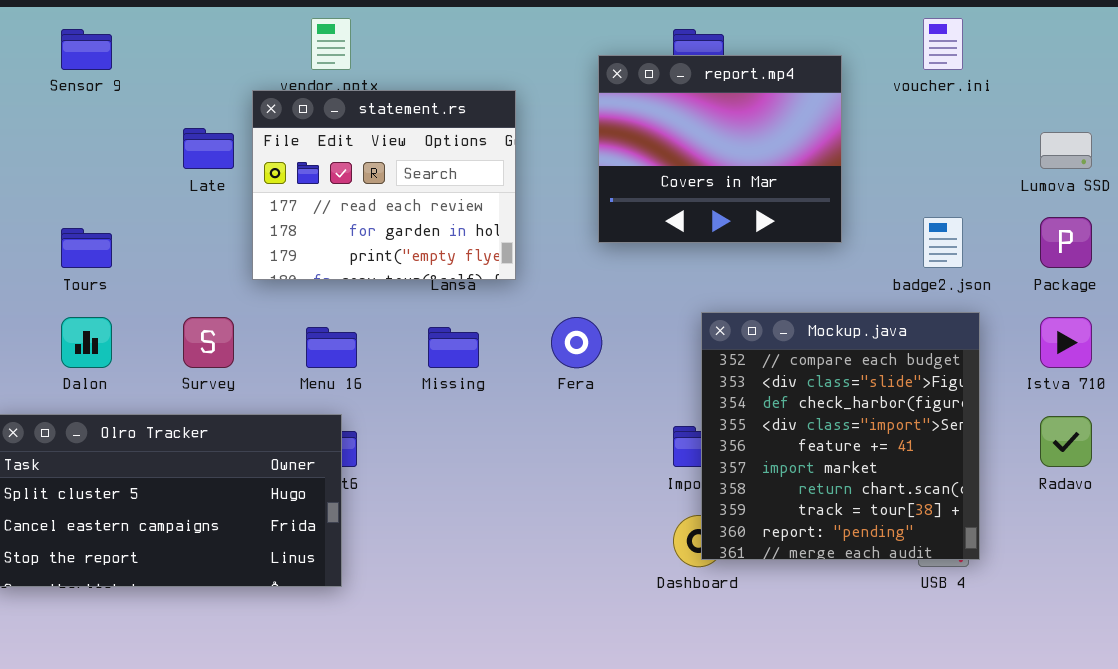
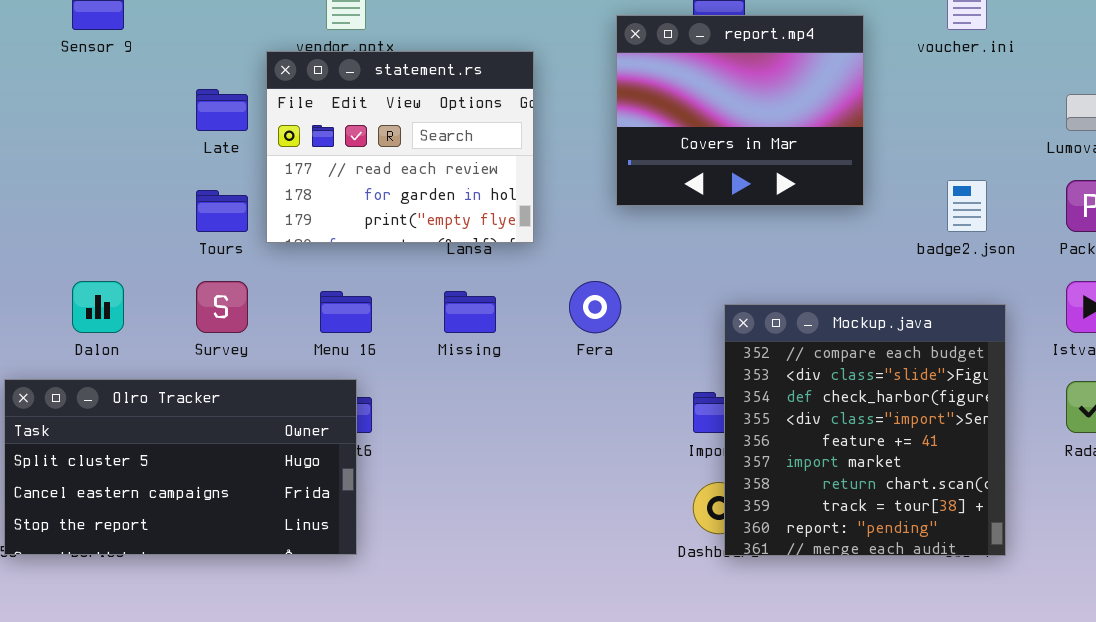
Tours: [61,228,112,268] -> [196,190,248,232], moved
Mockup.java: [701,312,980,560] -> [724,304,1006,556], moved

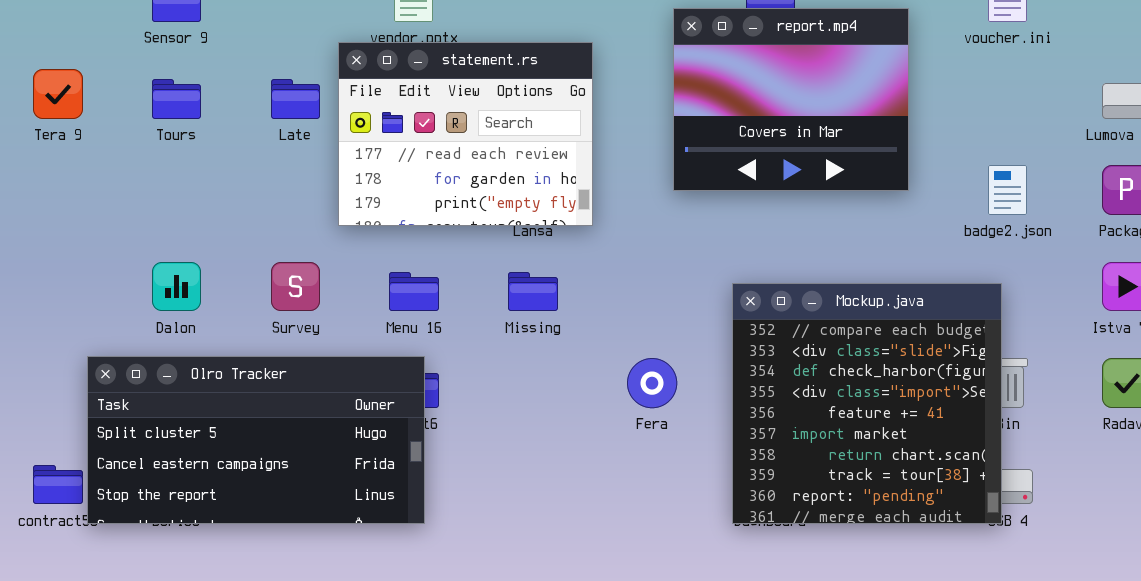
Tours: [196,190,248,232] -> [152,79,201,119], moved
Fera: [569,281,621,333] -> [627,358,677,408], moved
Mockup.java: [724,304,1006,556] -> [732,283,1002,524], moved

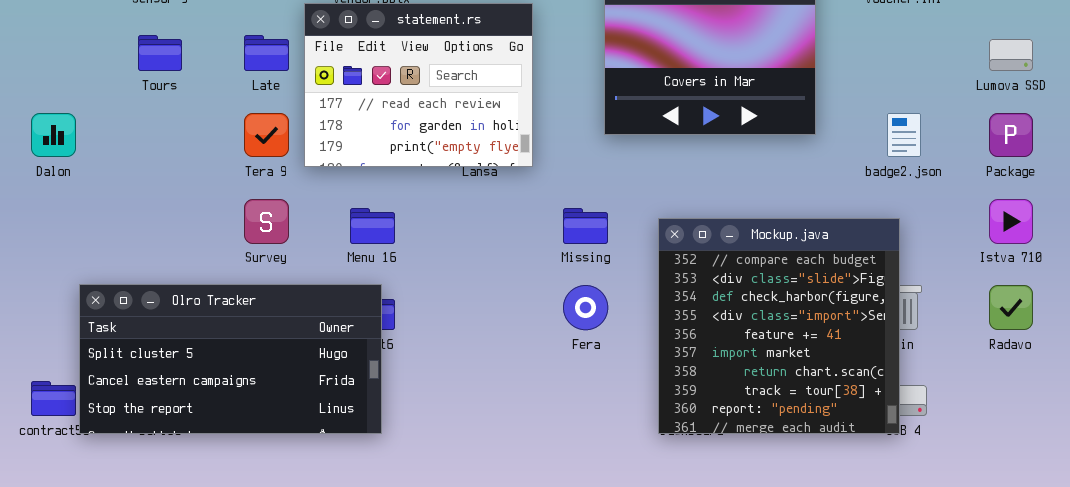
Tera 9: [33,69,83,119] -> [244,113,289,157], moved
Dalon: [152,262,201,311] -> [31,113,76,157], moved
Missing: [508,272,558,311] -> [563,208,608,244], moved

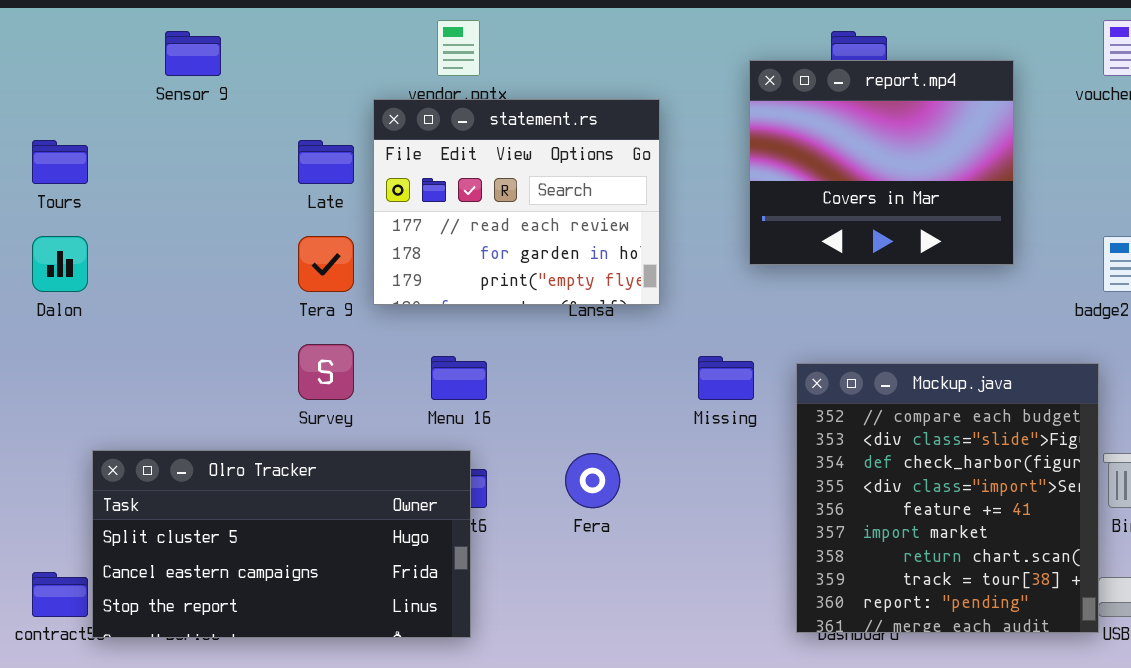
Tours: [138,35,182,71] -> [32,140,88,184], moved
Mockup.java: [658,218,900,434] -> [796,363,1099,633], moved
Fera: [563,285,608,330] -> [565,453,620,508], moved

